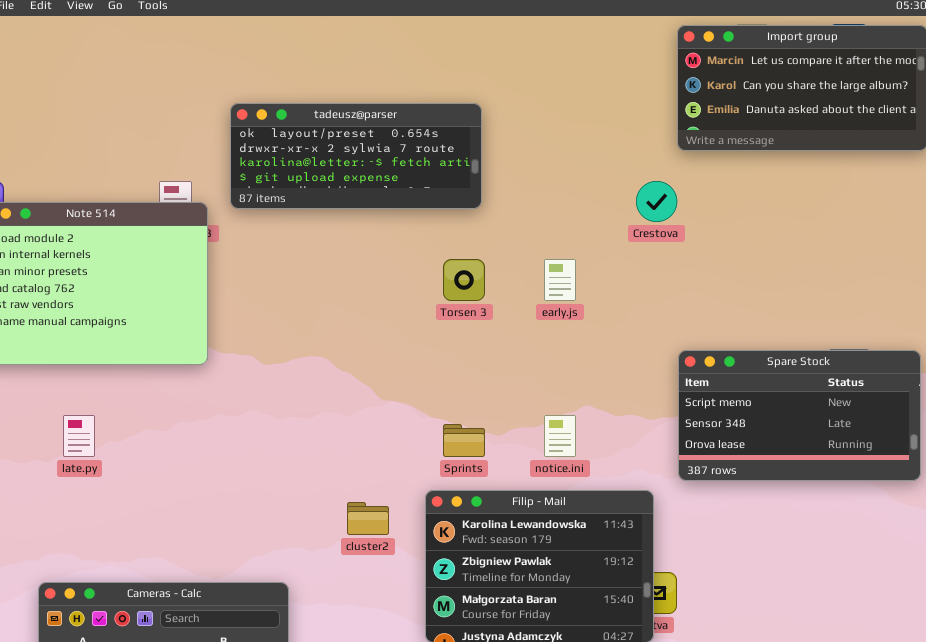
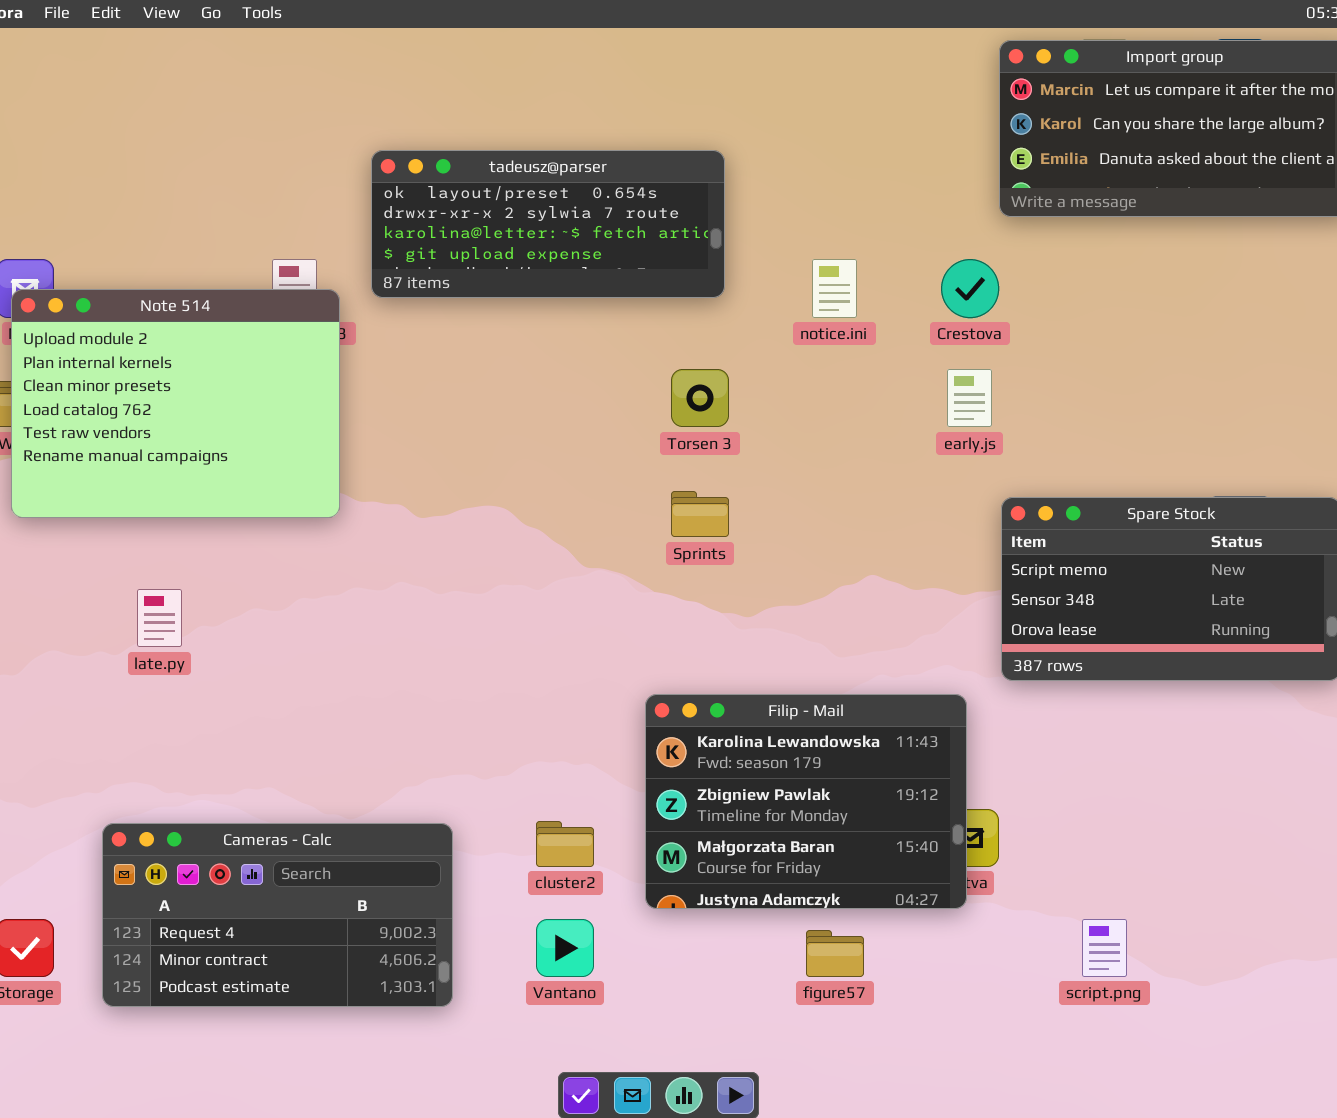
early.js: [544,259,576,301] -> [947,369,992,427], moved
notice.ini: [544,415,576,457] -> [812,259,857,318], moved
Sprints: [443,424,485,457] -> [671,491,729,537], moved
cluster2: [347,502,389,535] -> [536,821,594,867], moved

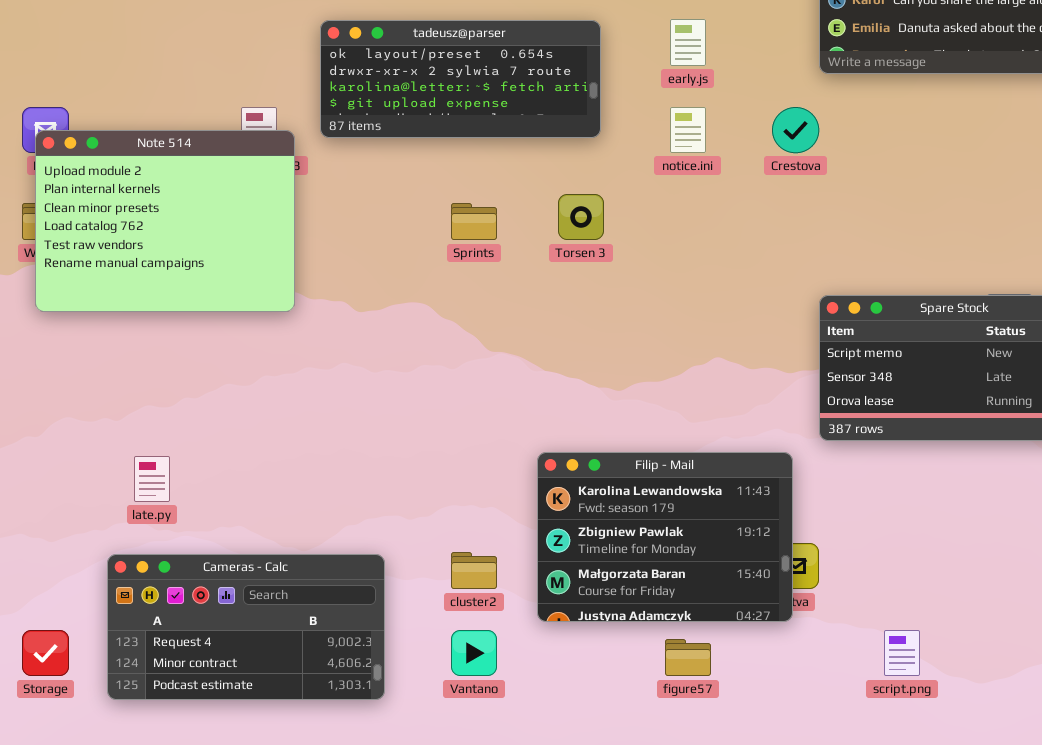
early.js: [947,369,992,427] -> [670,19,706,66], moved
Sprints: [671,491,729,537] -> [451,203,497,240], moved
late.py: [137,589,182,647] -> [134,456,170,502], moved

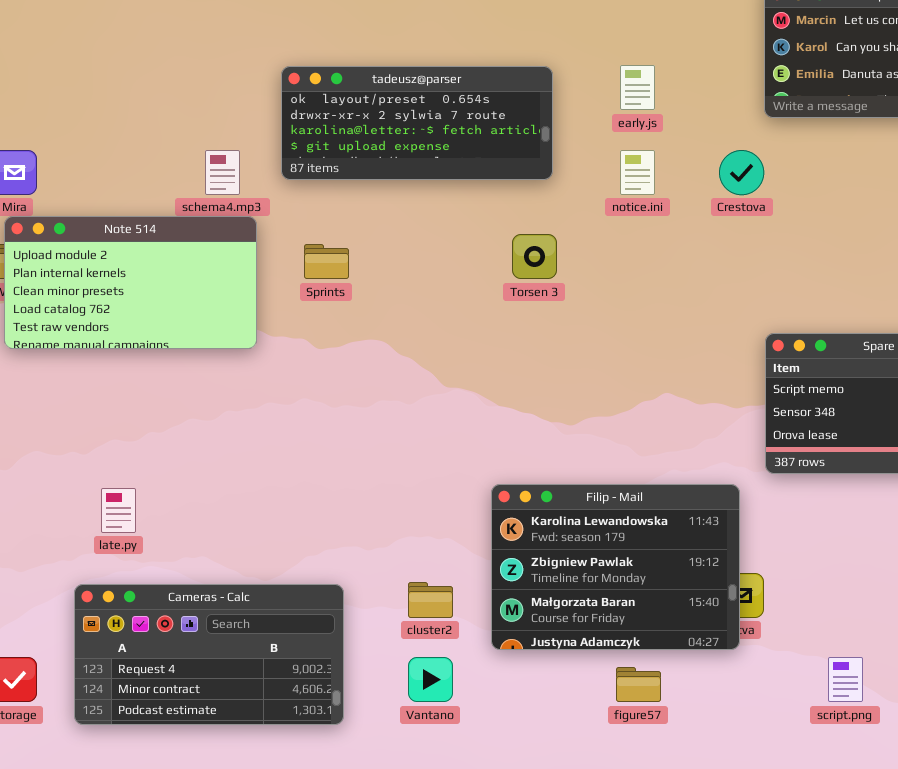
Note 514: [35,130,295,312] -> [4,216,257,349], resized
Sprints: [451,203,497,240] -> [304,244,349,279], moved

